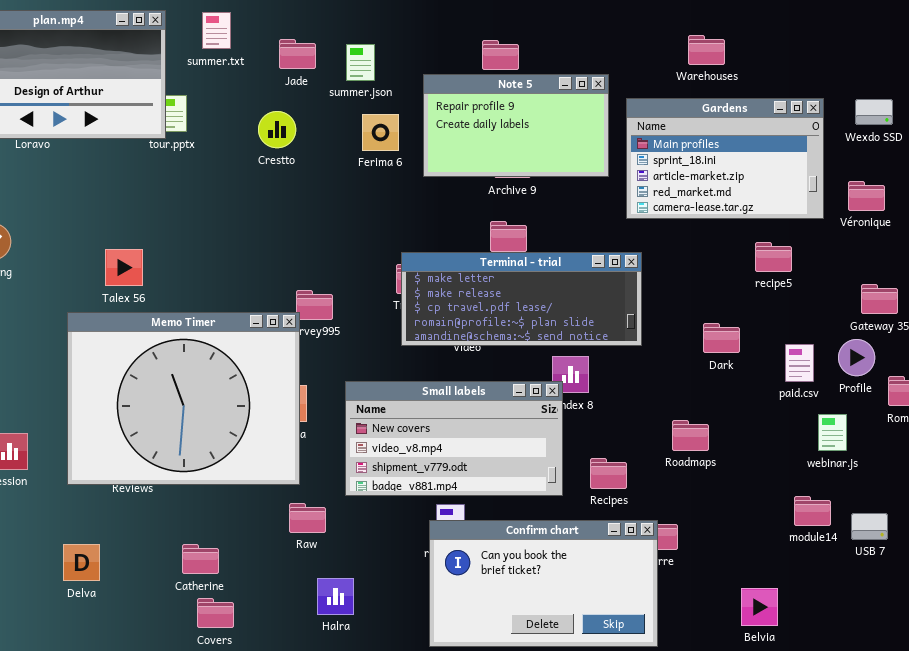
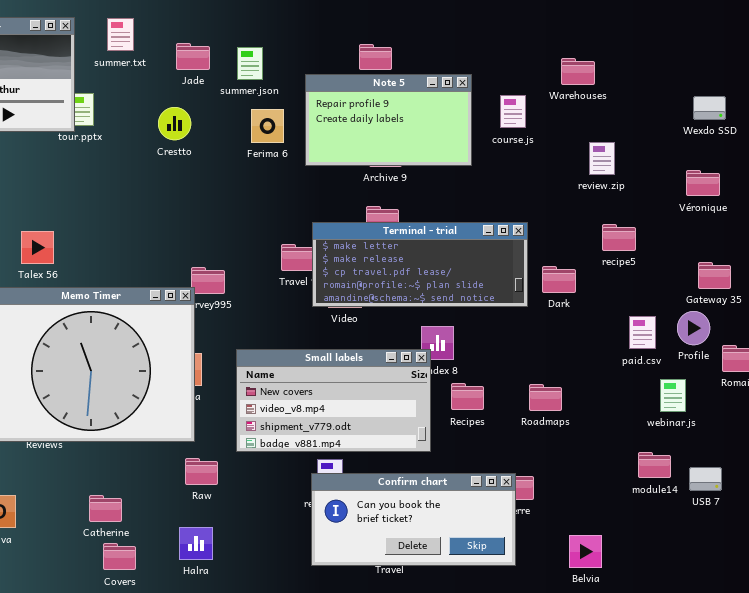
Warehouses: [688,35,725,65] -> [561,58,595,85], moved
Gardens: [626,98,824,219] -> none, closed
Terminal - trial: [401,252,642,346] -> [312,222,528,307], moved
Dark: [703,323,740,353] -> [542,266,576,293], moved
Recipes: [590,458,627,489] -> [451,383,484,410], moved
Confirm chart: [429,520,658,647] -> [311,473,516,566], resized
Halra: [317,578,354,615] -> [179,527,213,560], moved
Belvia: [741,588,778,626] -> [569,535,602,568], moved

